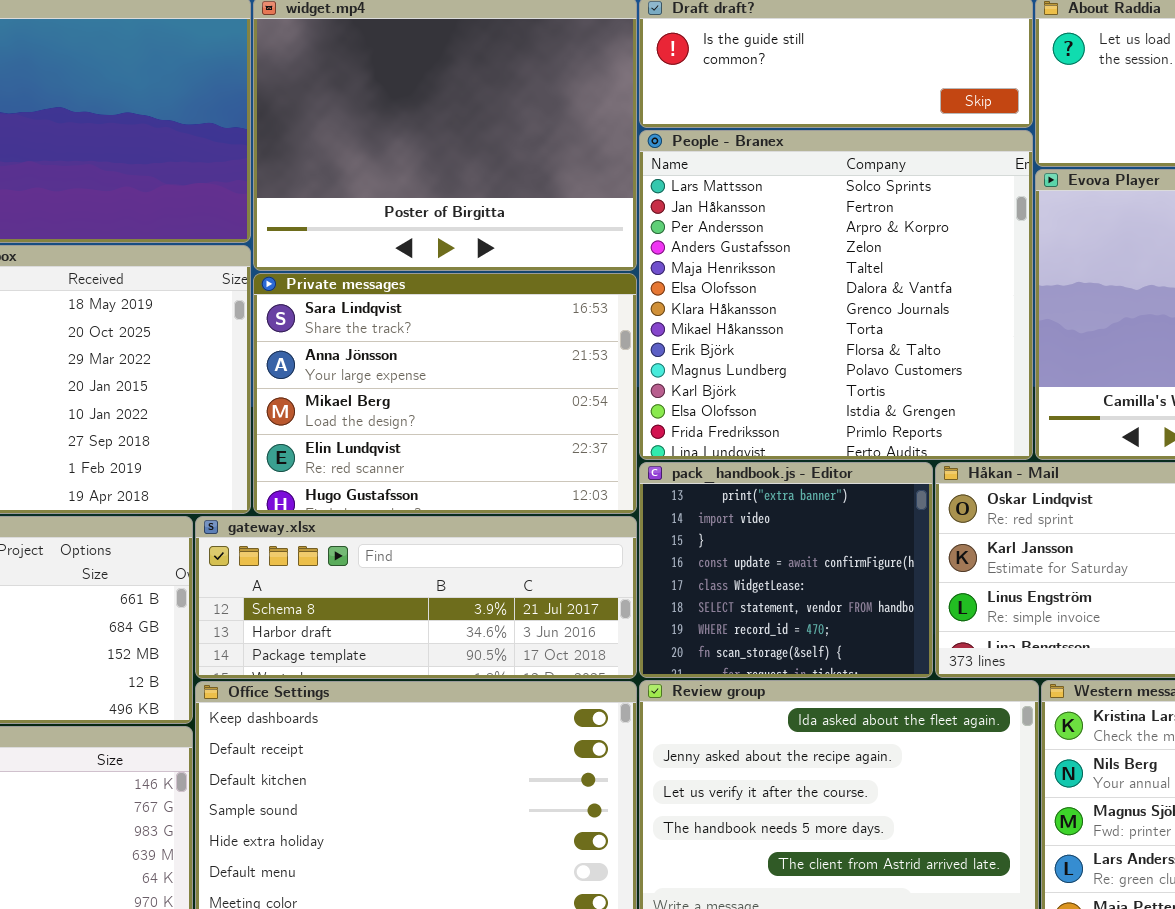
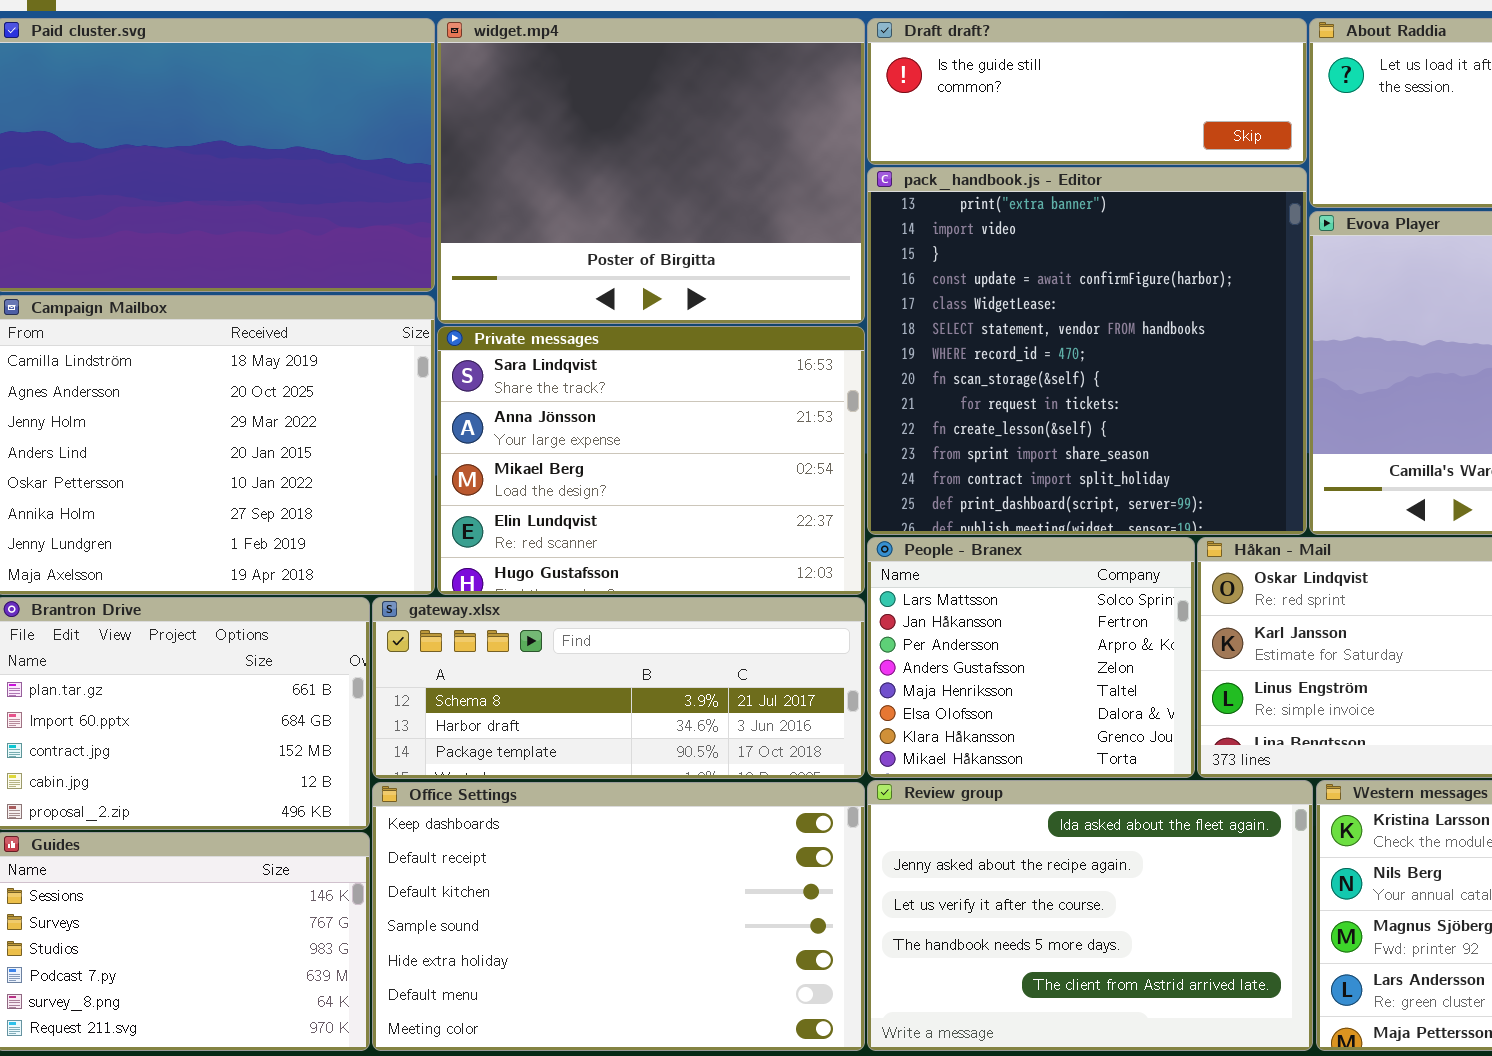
People - Branex: [639,130,1033,460] -> [867,537,1195,778], moved, resized
pack_handbook.js - Editor: [639,462,933,678] -> [867,167,1307,535], moved, resized

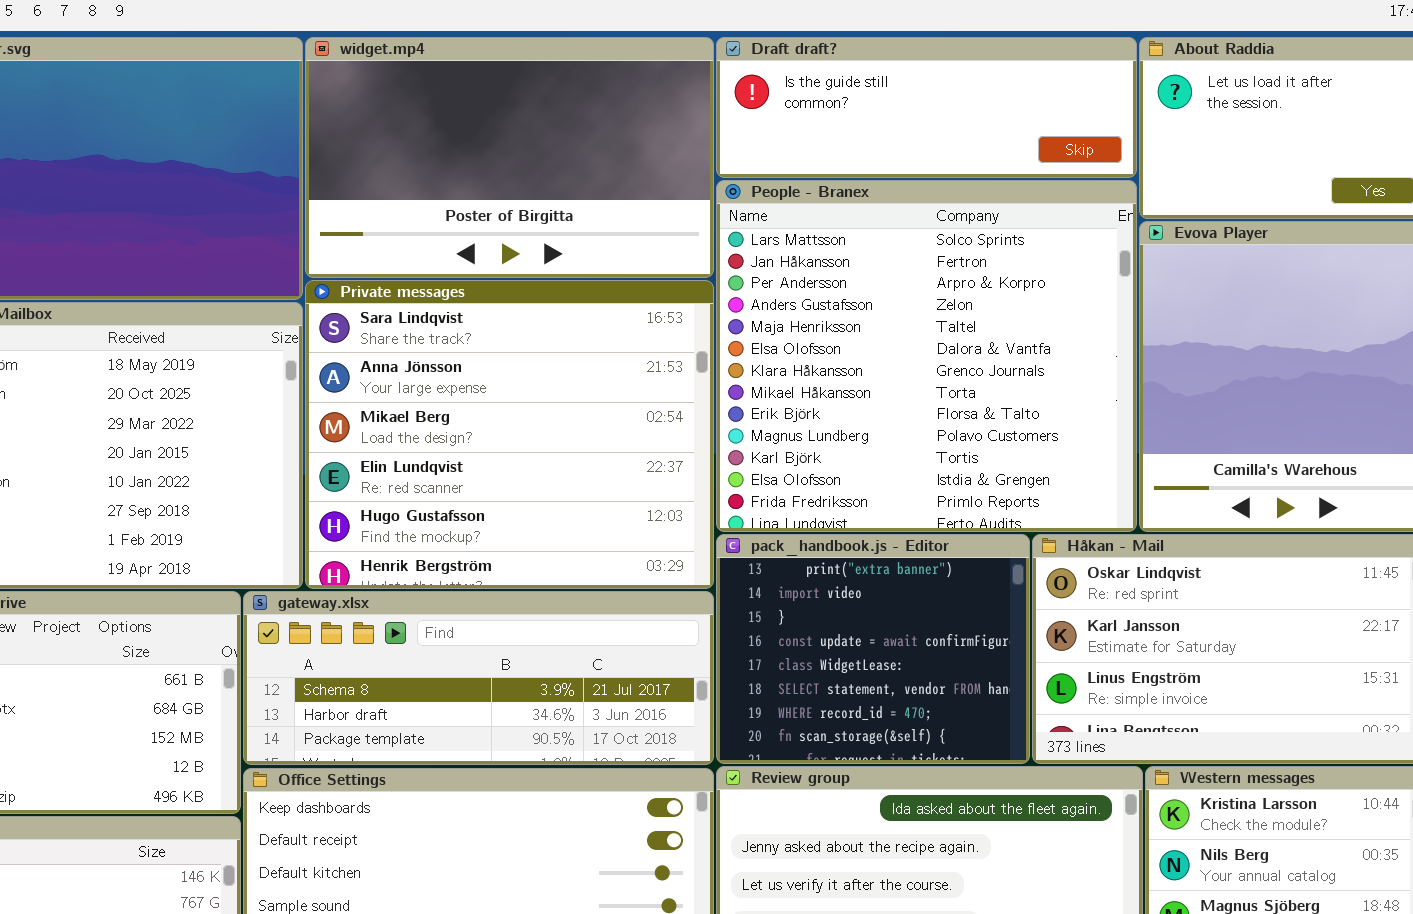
widget.mp4: [437,18,865,324] -> [305,37,714,278], resized
pack_handbook.js - Editor: [867,167,1307,535] -> [716,534,1030,764], moved, resized
Private messages: [437,326,865,595] -> [305,280,714,589], resized
People - Branex: [867,537,1195,778] -> [716,180,1137,532], moved, resized

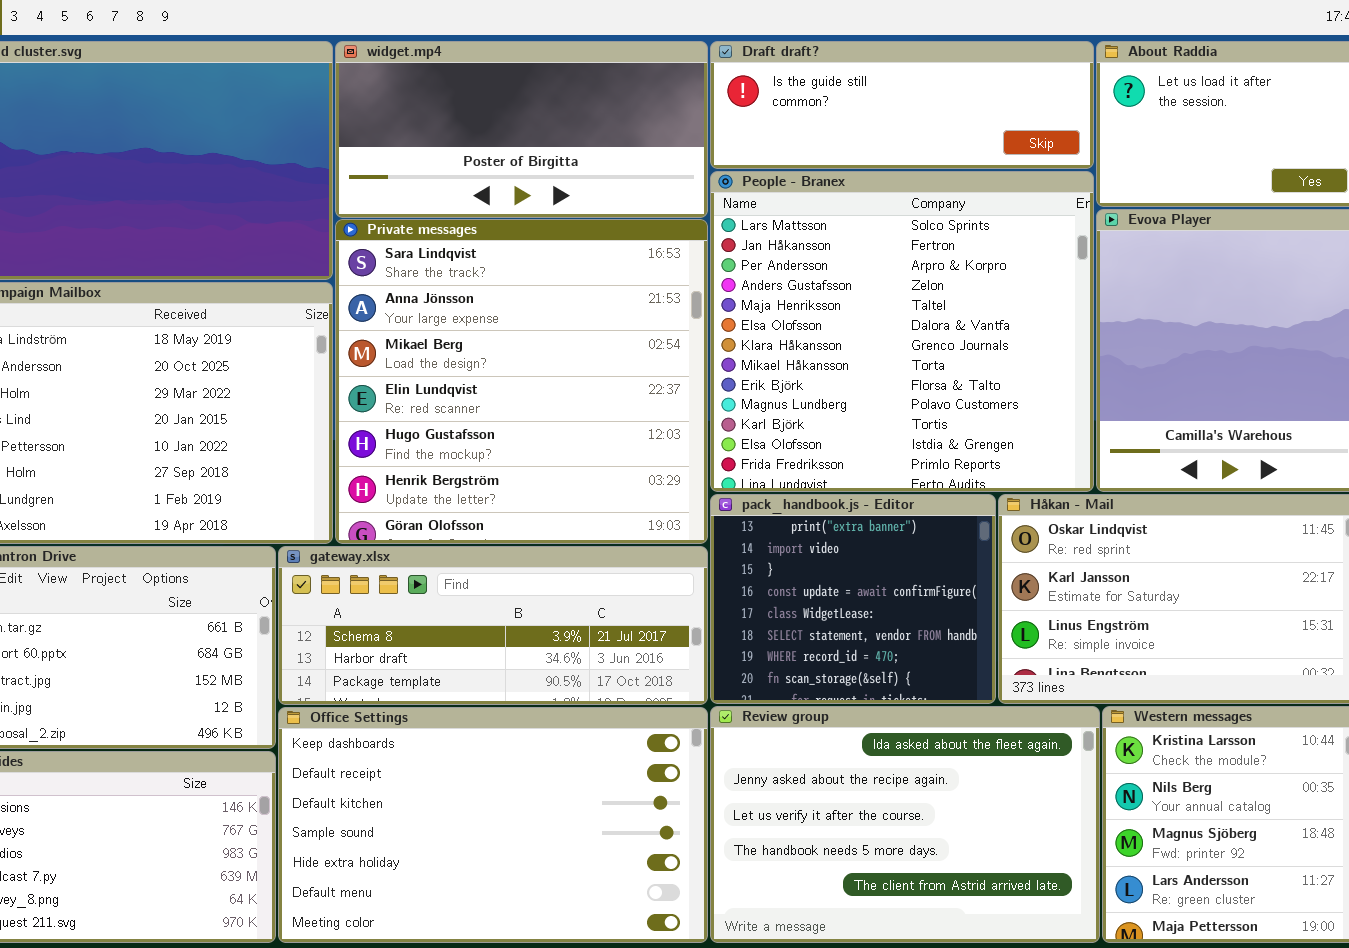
widget.mp4: [305,37,714,278] -> [335,41,708,218], resized
Private messages: [305,280,714,589] -> [335,219,708,544], resized

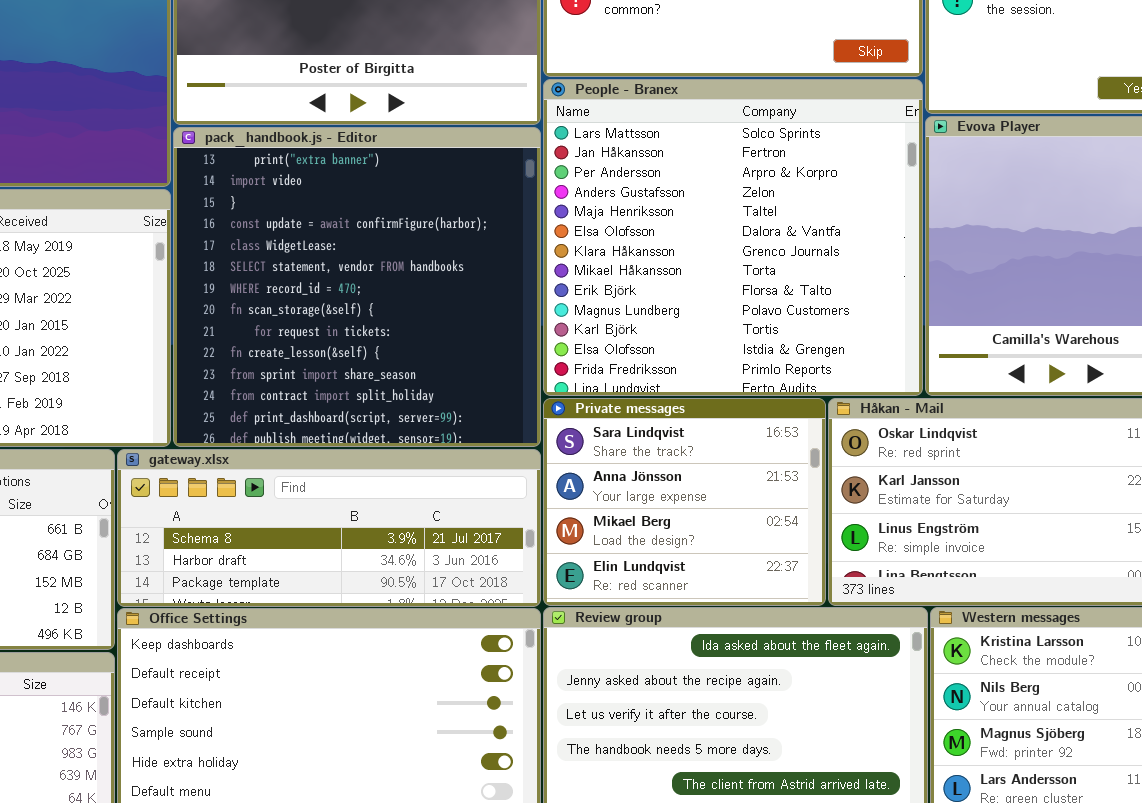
Private messages: [335,219,708,544] -> [543,398,826,606], moved, resized
pack_handbook.js - Editor: [710,494,996,704] -> [173,127,541,447], moved, resized

